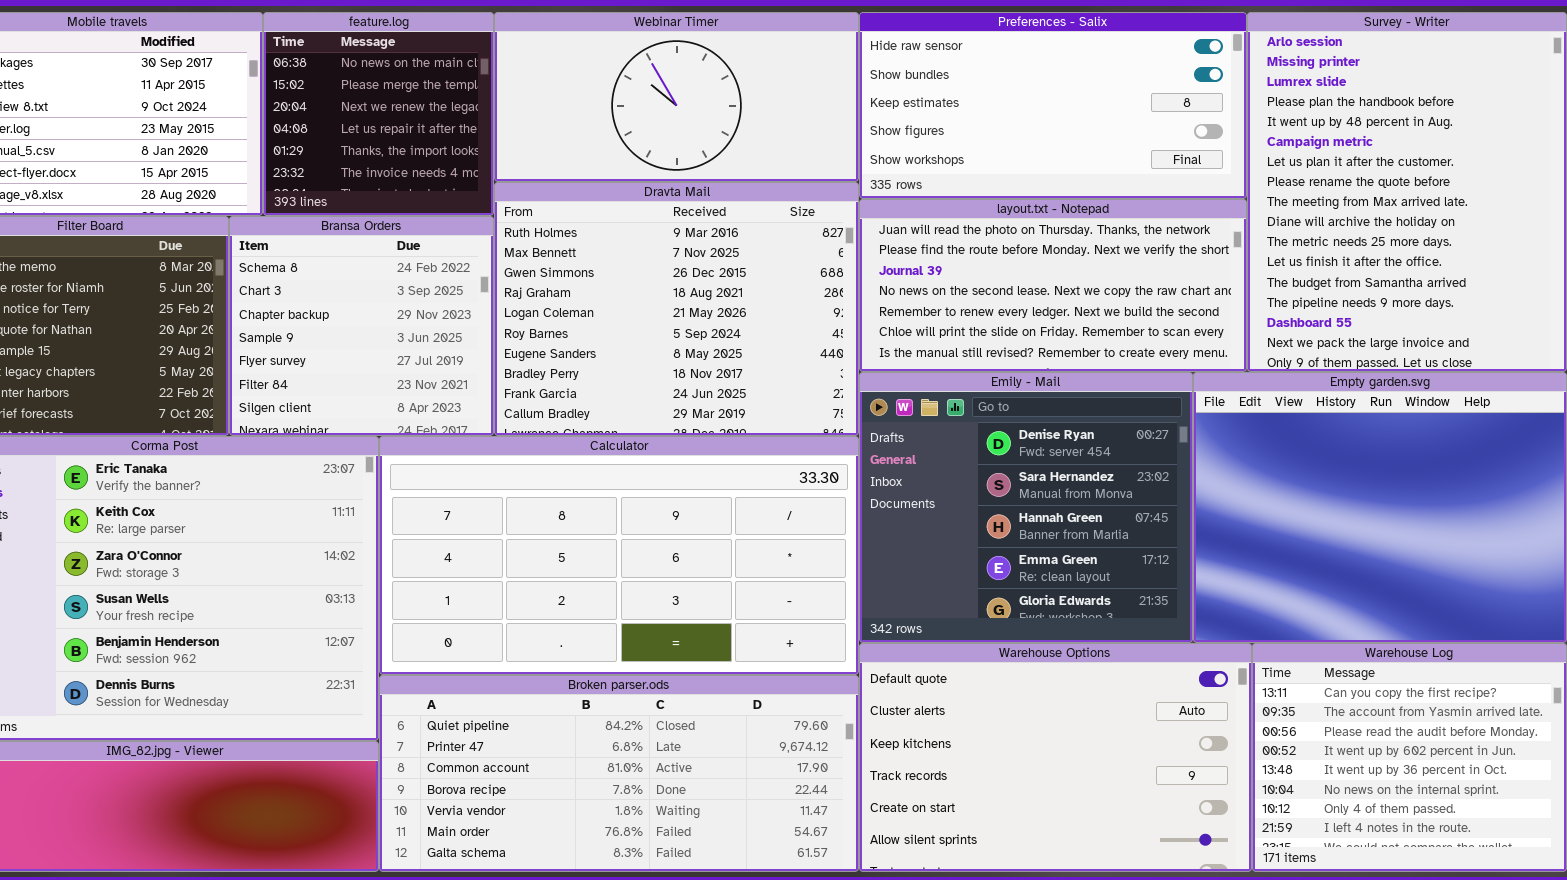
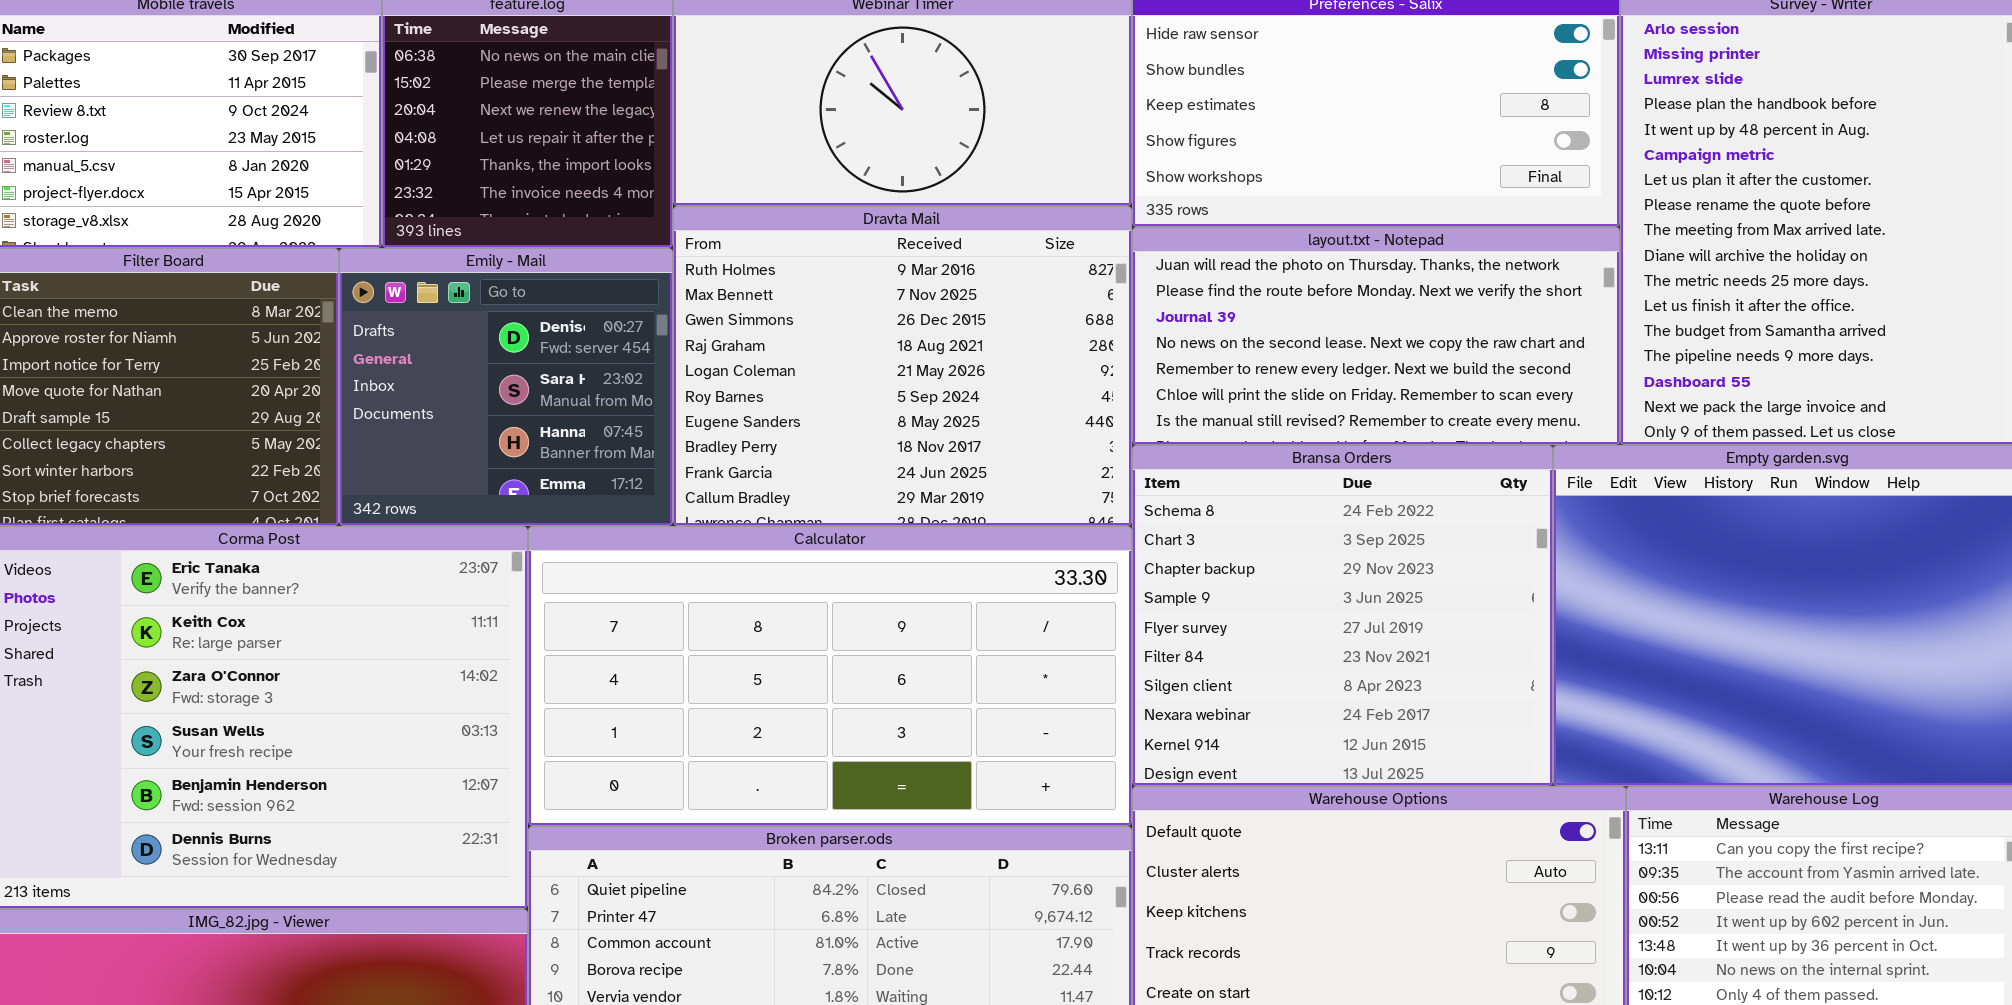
Bransa Orders: [229,216,494,436] -> [1132,445,1553,786], moved, resized
Emily - Mail: [859,372,1193,643] -> [339,248,673,526], moved, resized

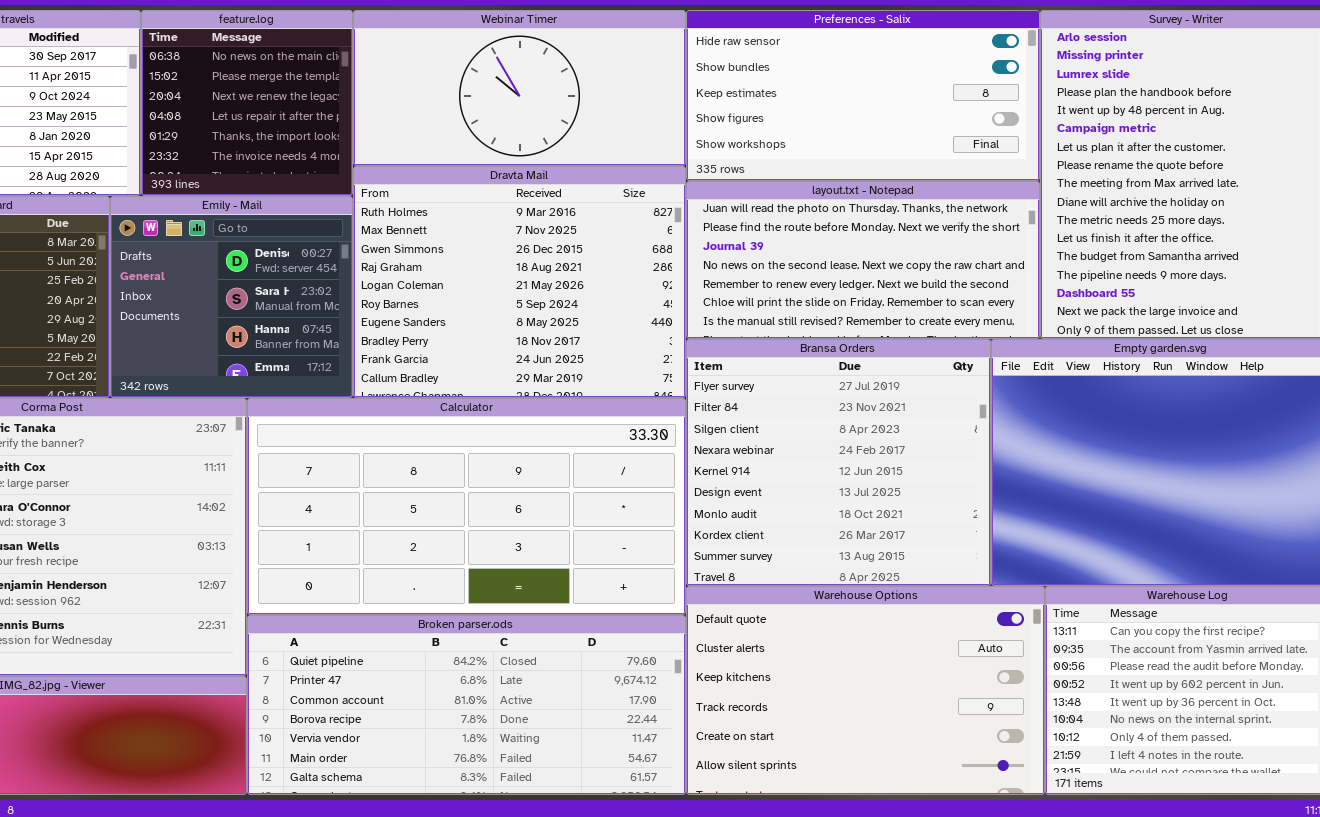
Bransa Orders: [1132,445,1553,786] -> [686,339,991,586], scrolled down 4 rows

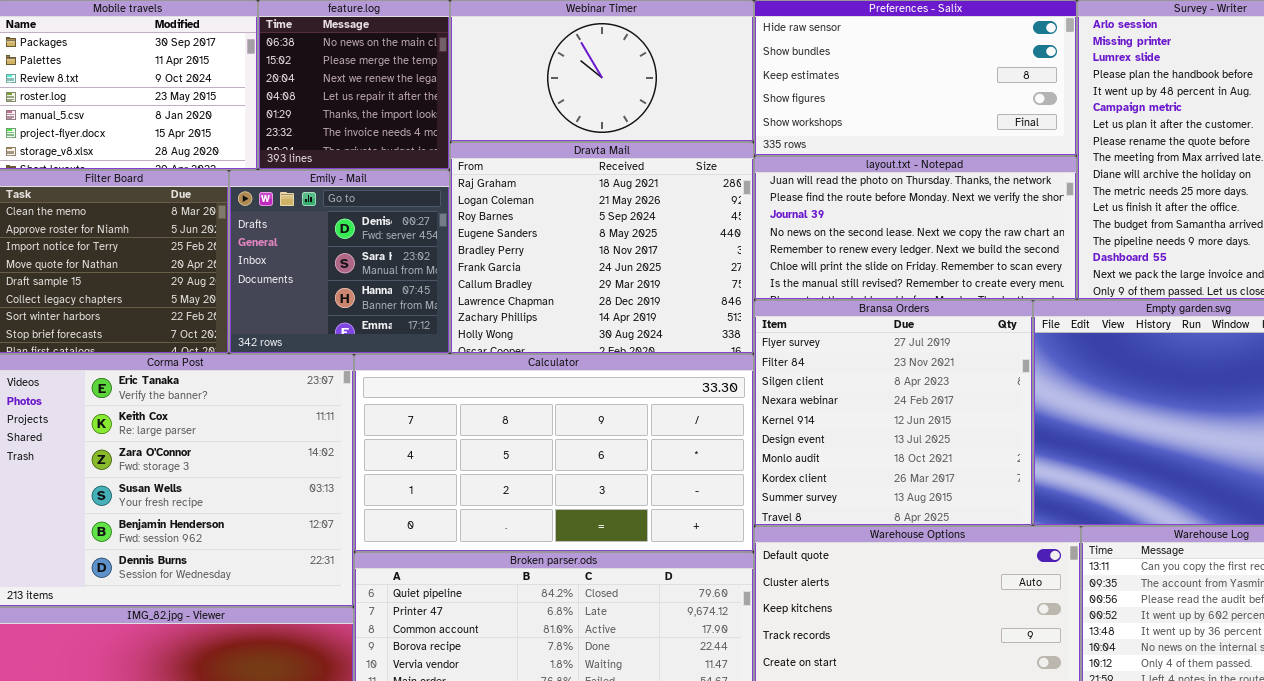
Dravta Mail: [353,166,686,398] -> [450,142,754,354], scrolled down 3 rows

